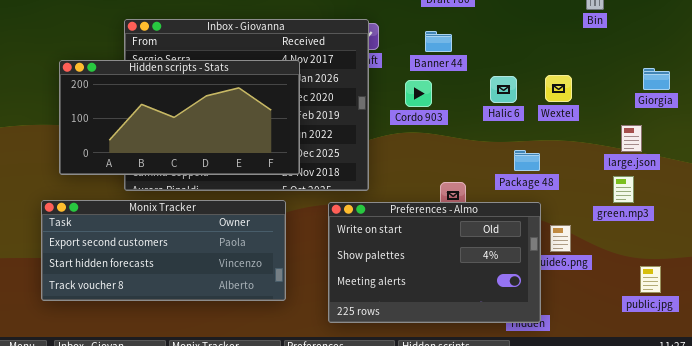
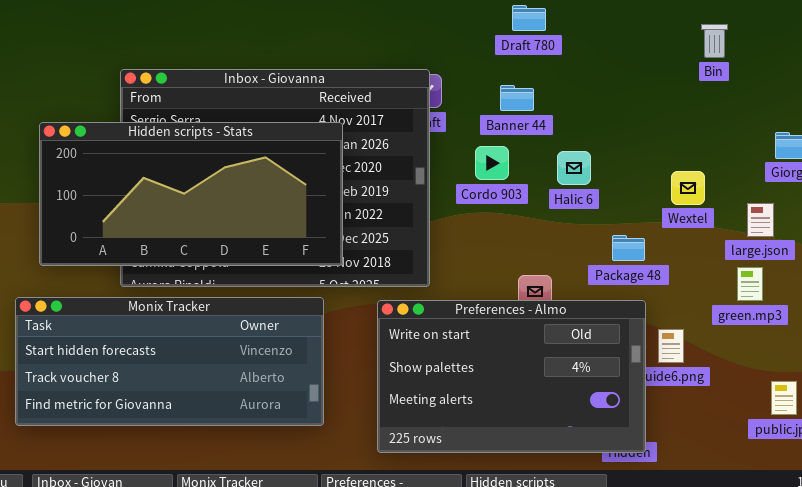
Wextel: [545,75,572,102] -> [671,171,705,205], moved
Halic 6: [490,76,517,103] -> [557,151,591,185], moved
Monix Tracker: [41,200,286,301] -> [15,297,324,426], scrolled down 1 row

